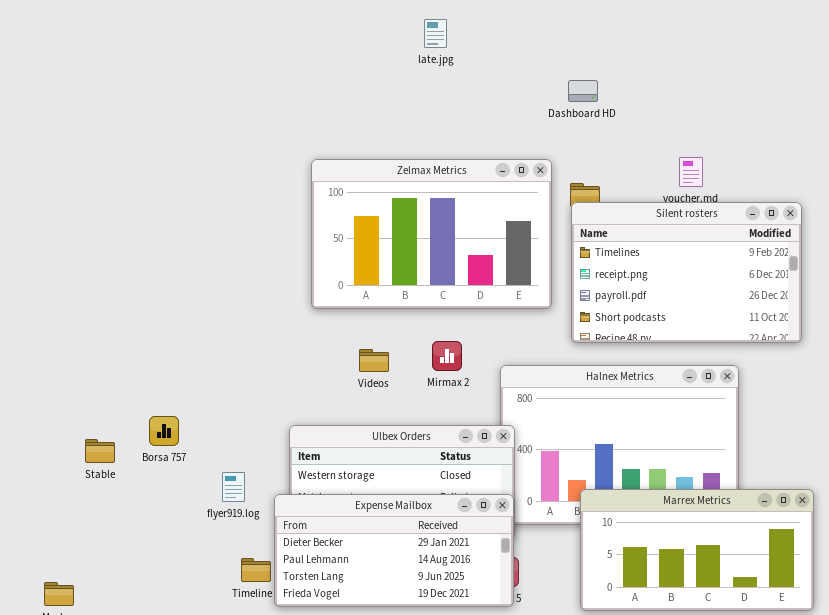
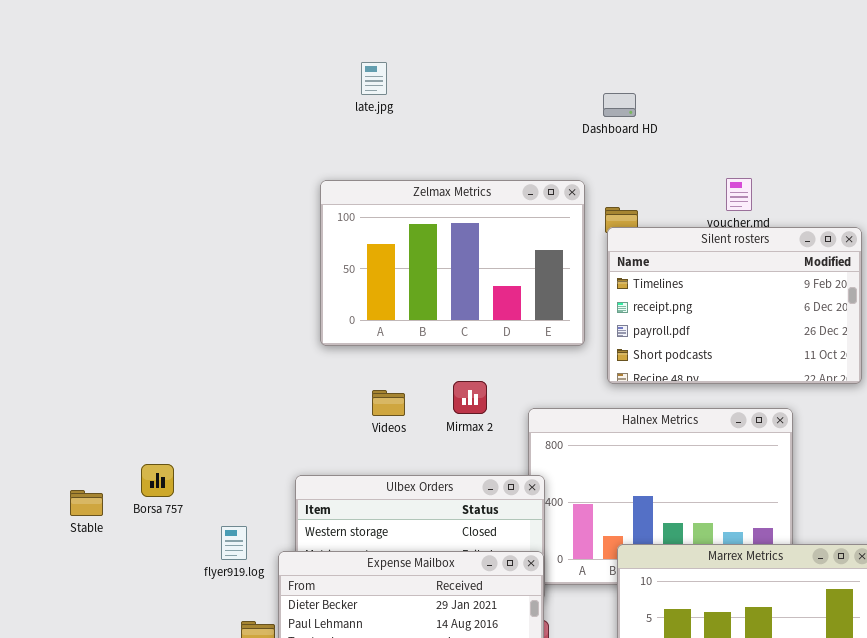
late.jpg: [424,19,447,48] -> [361,62,387,95], moved

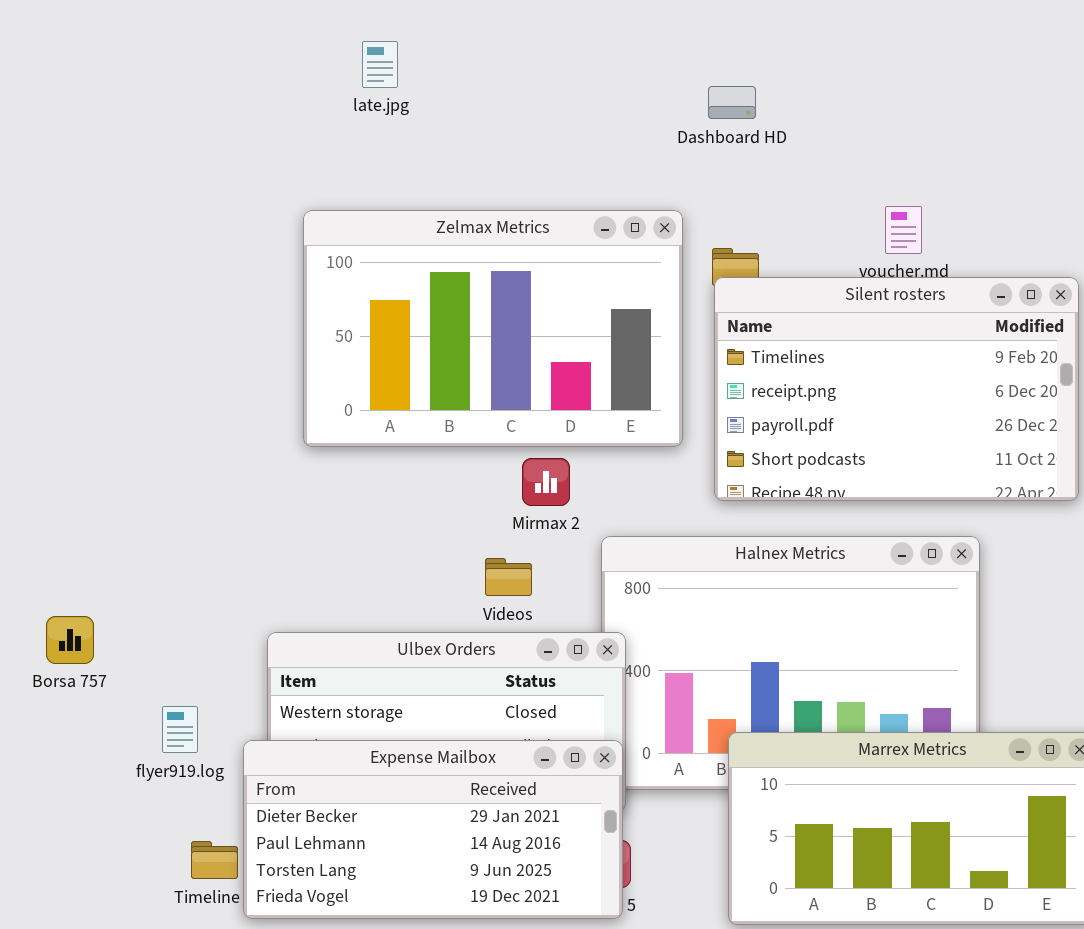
Mirmax 2: [453,381,487,414] -> [522,458,570,506], moved
Videos: [372,390,405,416] -> [485,558,532,596], moved

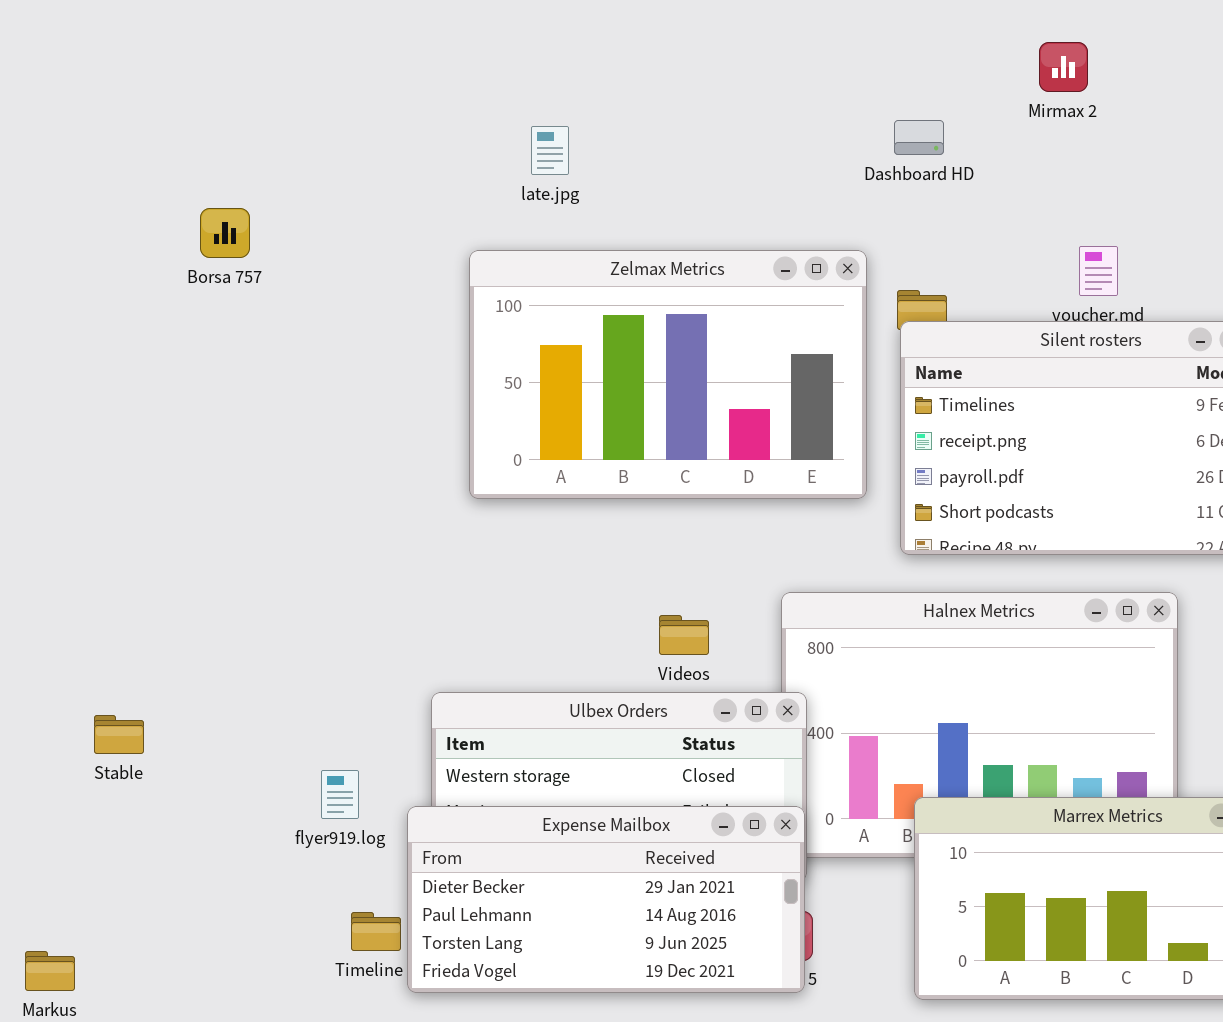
late.jpg: [362,41,398,88] -> [531,126,569,175], moved
Mirmax 2: [522,458,570,506] -> [1039,42,1088,92], moved
Borsa 757: [46,616,94,664] -> [200,208,250,258], moved

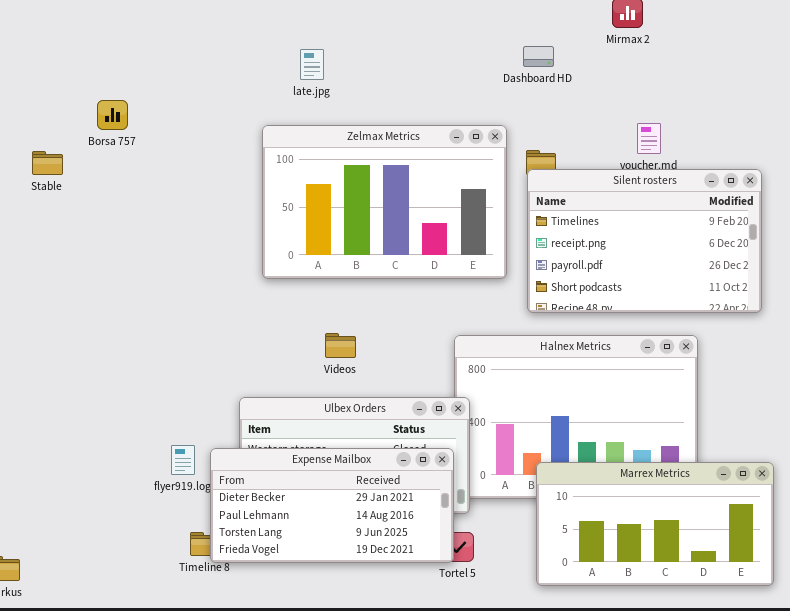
Videos: [659,615,709,655] -> [325,333,356,358], moved
Stable: [94,715,144,754] -> [32,151,63,175], moved
Expense Mailbox: [407,806,805,993] -> [210,448,454,563], moved

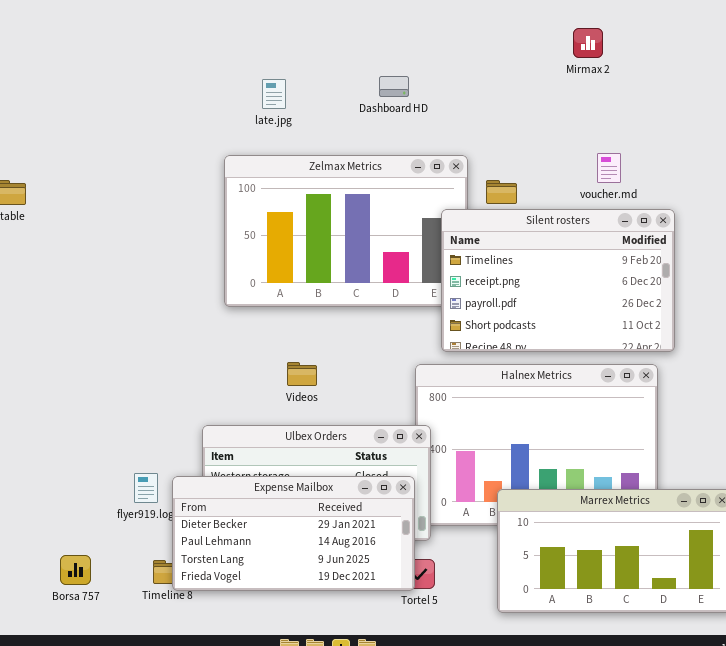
Dashboard HD: [523,46,554,67] -> [379,76,409,97], moved
Borsa 757: [97,100,128,130] -> [60,555,91,585], moved
Silent rosters: [527,169,762,313] -> [441,209,675,352], moved

